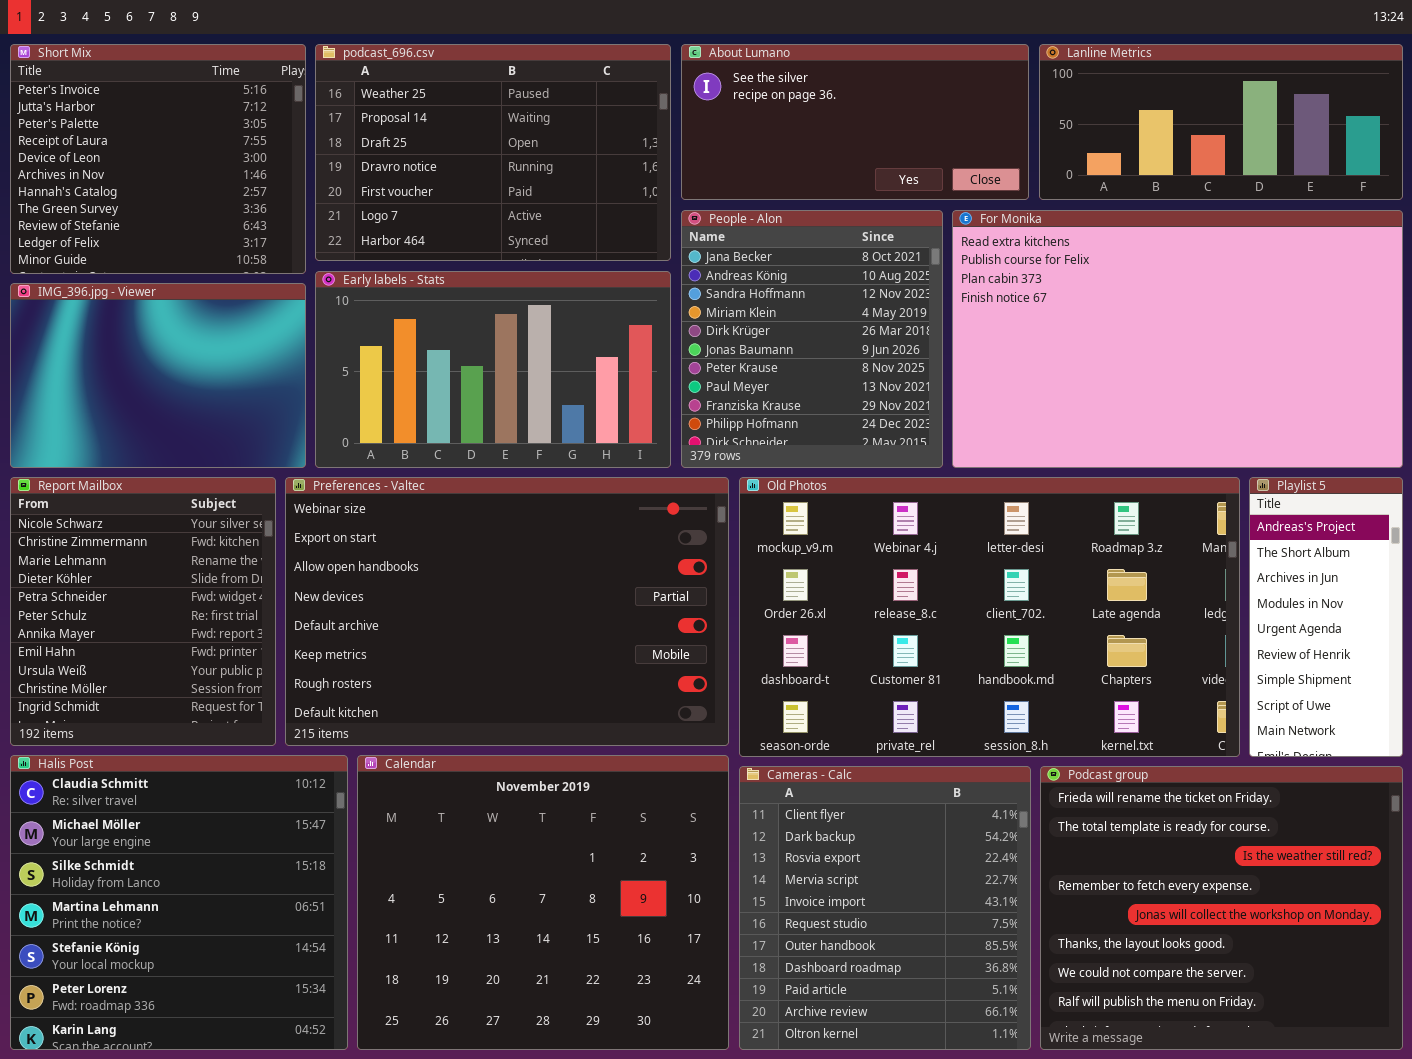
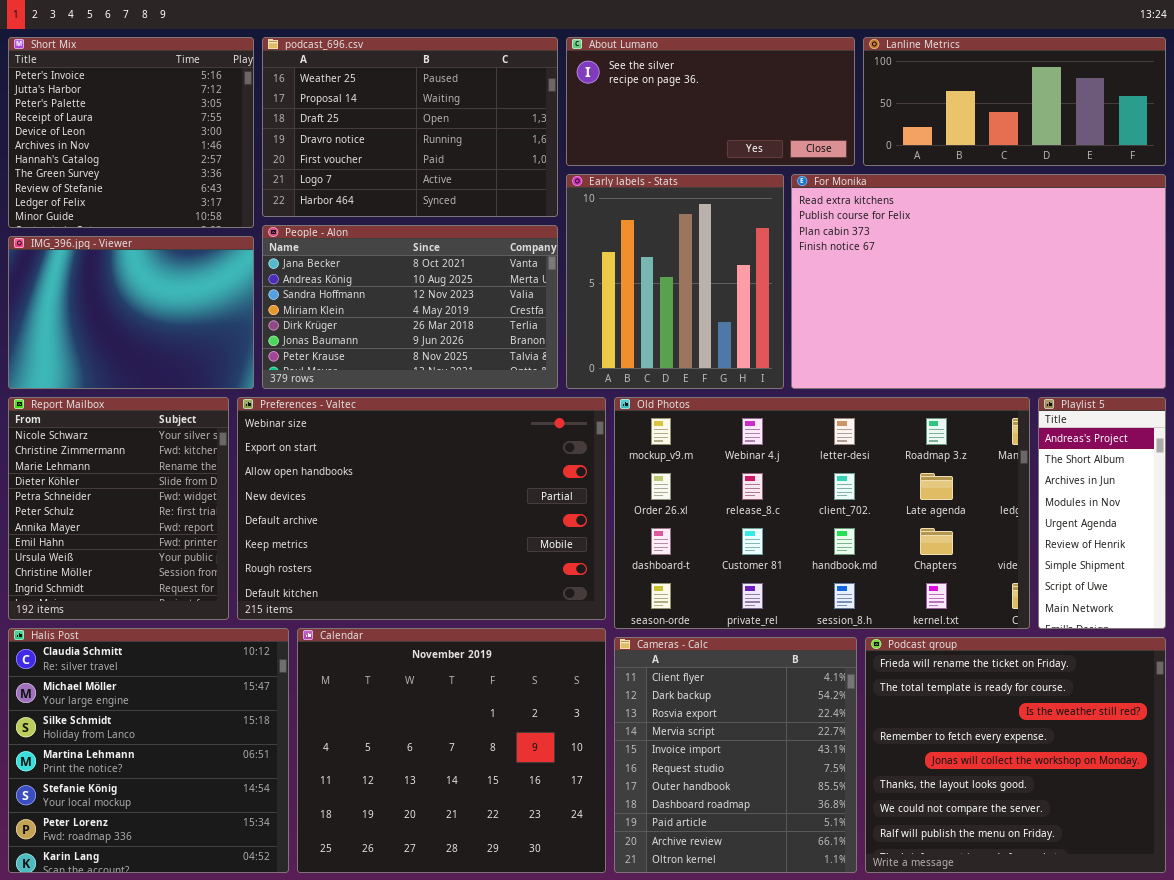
People - Alon: [681,210,943,468] -> [262,225,558,389], moved, resized
Early labels - Stats: [315,271,671,468] -> [566,174,784,389], moved, resized

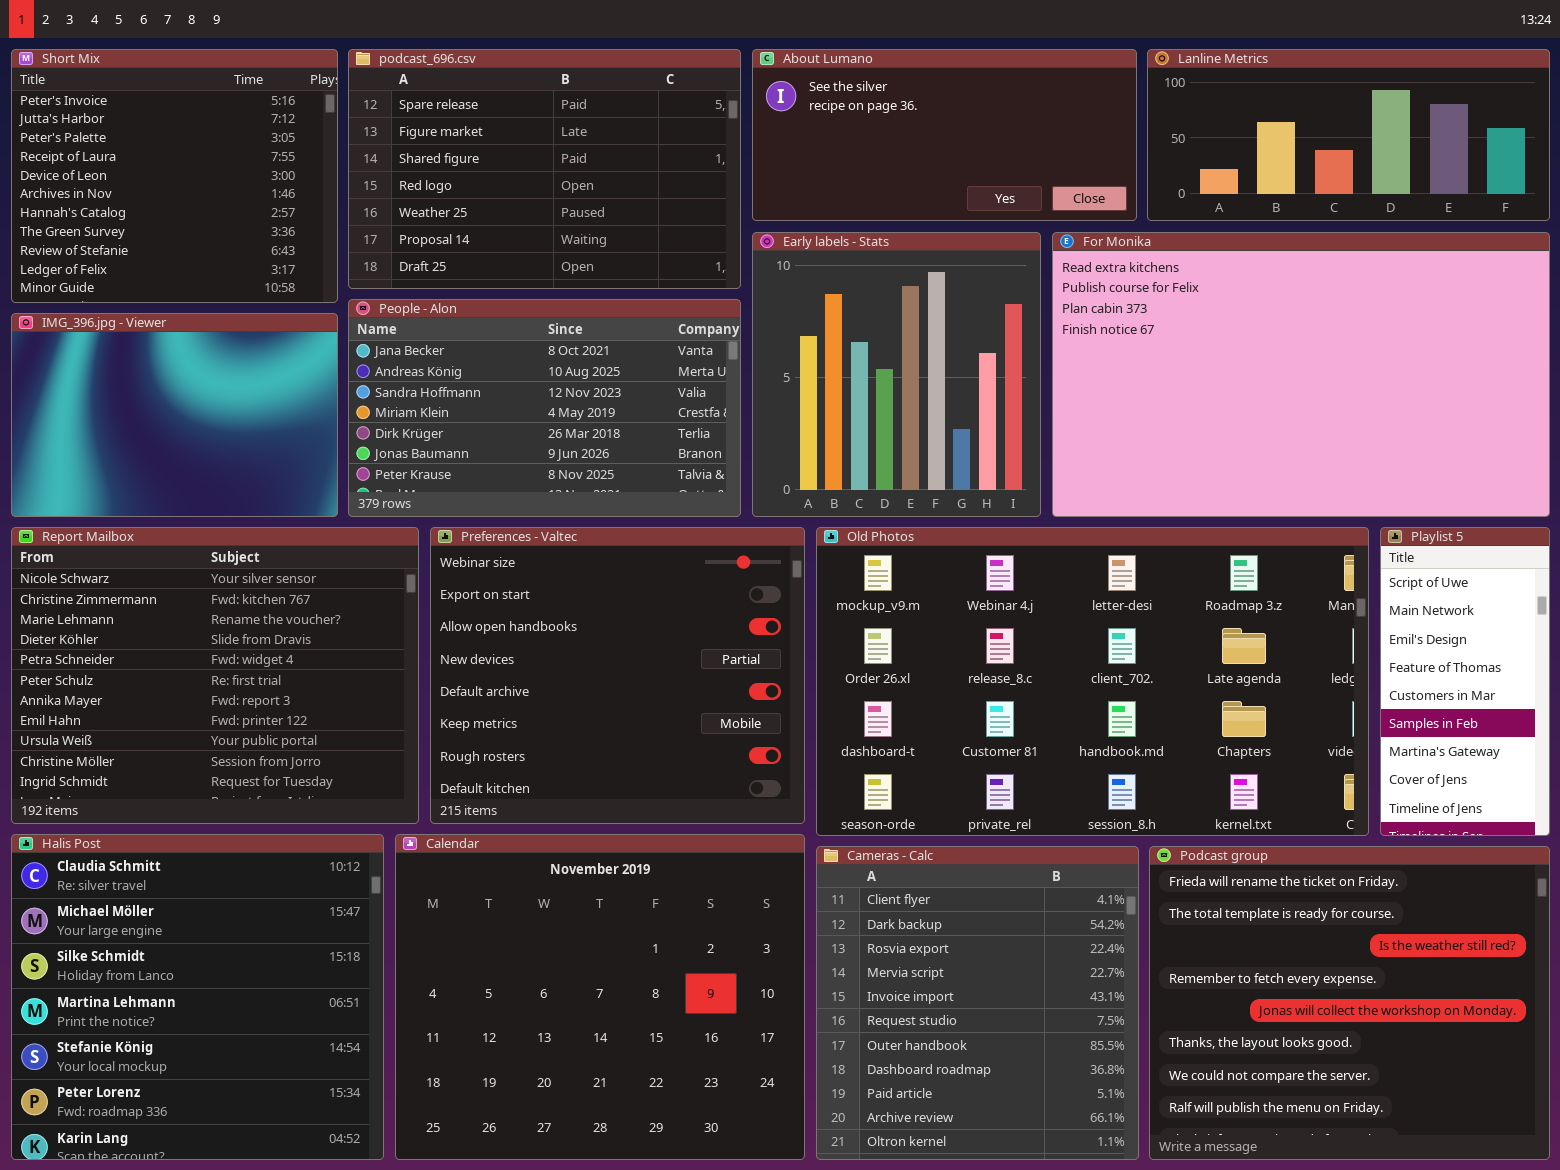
podcast_696.csv: [262,37,558,217] -> [348,49,741,289], scrolled up 4 rows
Report Mailbox: [8,397,229,620] -> [11,527,419,824], resized
Preferences - Valtec: [237,397,606,620] -> [430,527,805,824], resized
Playlist 5: [1038,397,1166,629] -> [1380,527,1550,836], scrolled down 7 rows

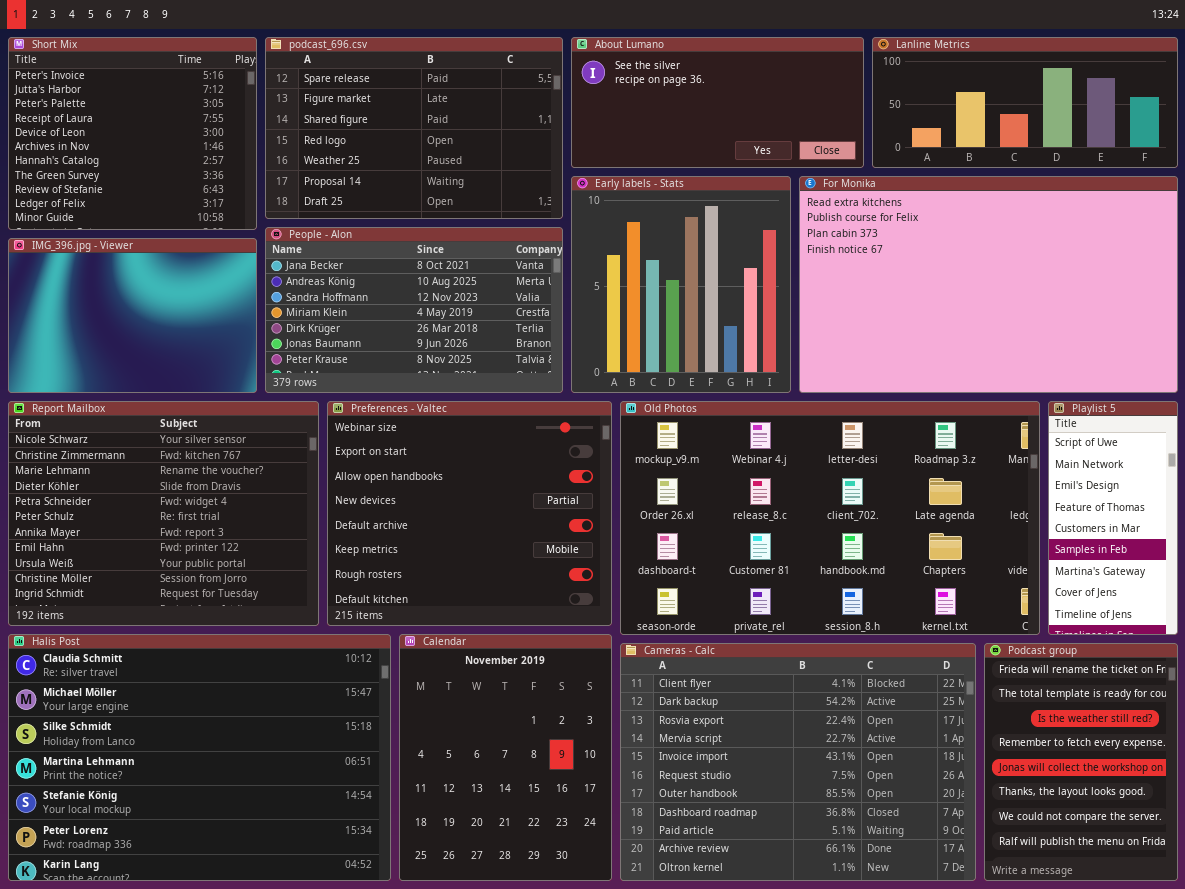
Halis Post: [11,834,384,1160] -> [8,634,391,881], resized
Calendar: [395,834,805,1160] -> [399,634,612,881], resized
Cameras - Calc: [816,846,1139,1160] -> [620,643,976,881], resized
Podcast group: [1149,846,1550,1160] -> [984,643,1178,881], resized

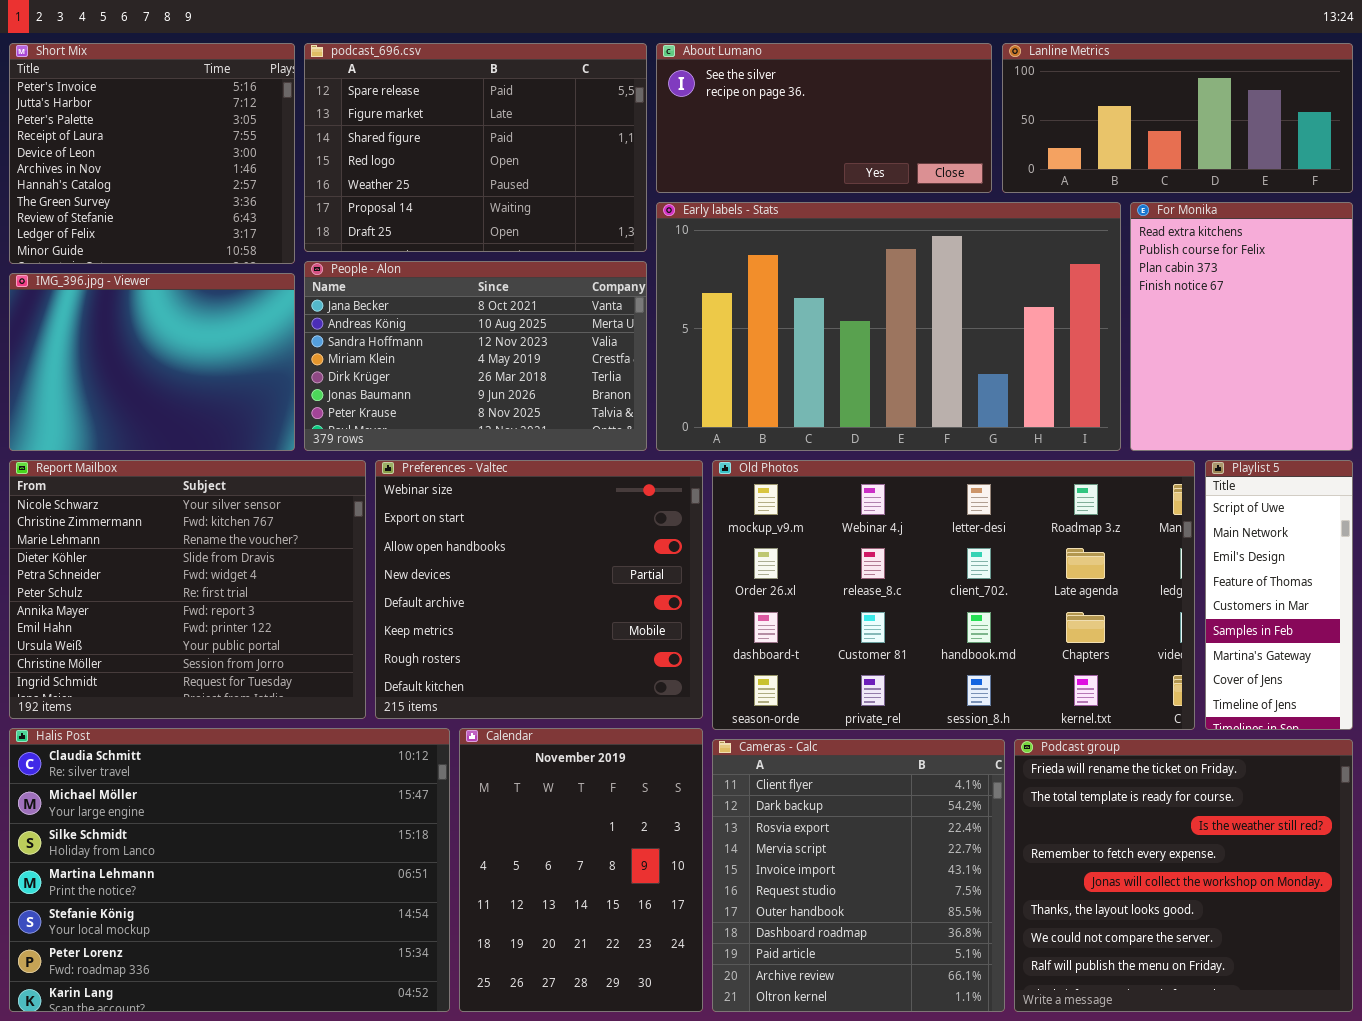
Early labels - Stats: [571,176,791,393] -> [656,202,1121,451], resized
For Monika: [799,176,1178,393] -> [1130,202,1353,451], resized
Cameras - Calc: [620,643,976,881] -> [712,739,1005,1012], resized
Podcast group: [984,643,1178,881] -> [1014,739,1353,1012], resized

